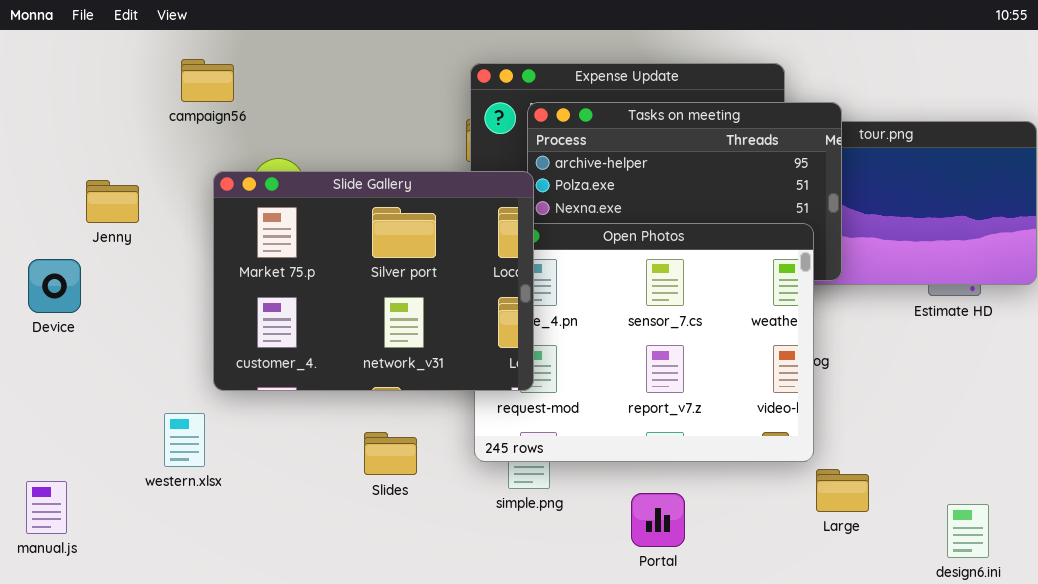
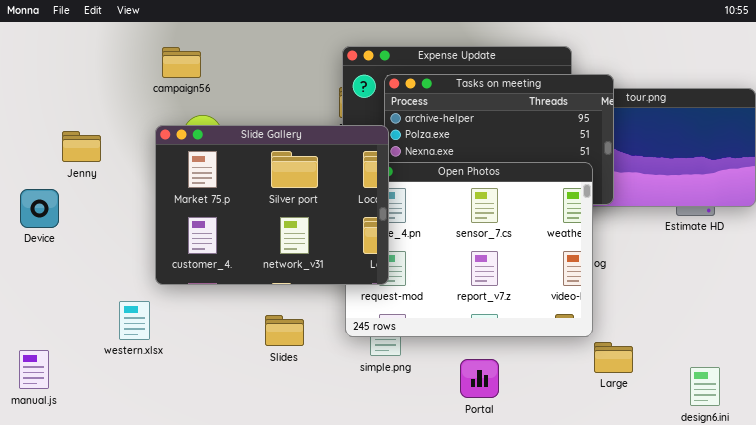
campaign56: [181,59,234,102] -> [162,47,201,78], moved

